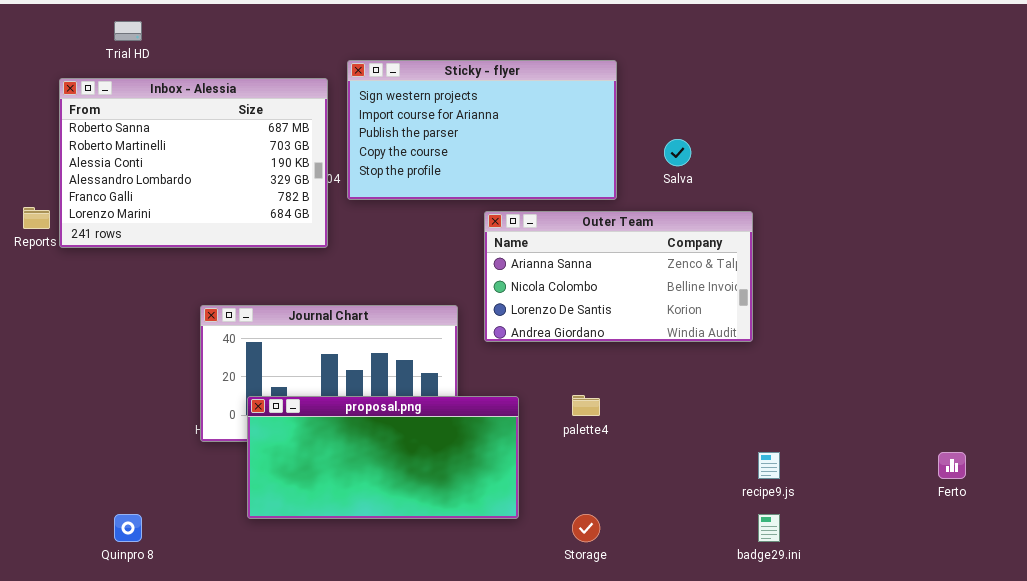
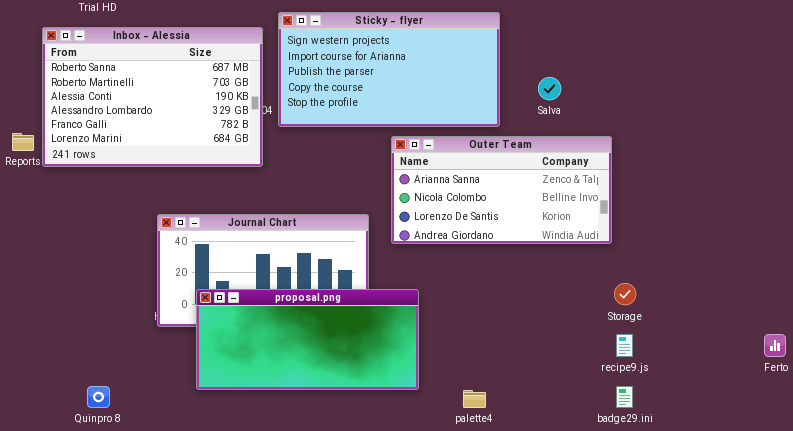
palette4: [572,395,600,416] -> [463,390,486,408], moved
Storage: [572,514,600,542] -> [614,283,636,305], moved

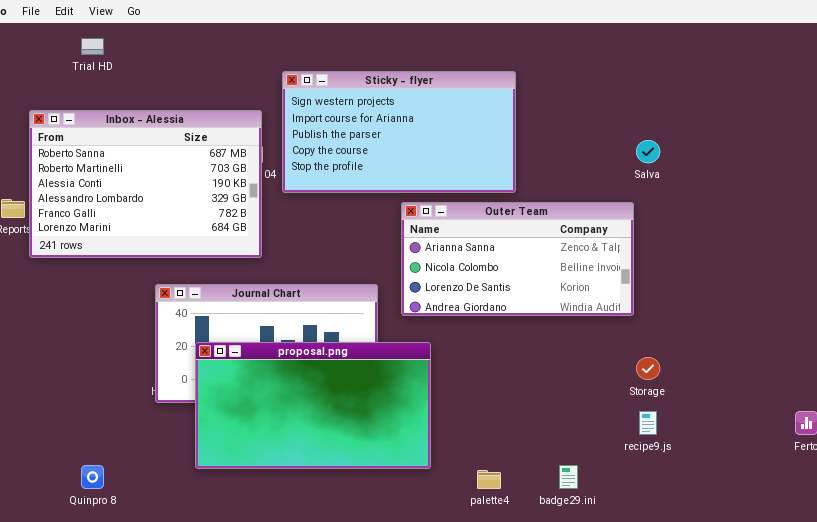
Inbox - Alessia: [42,27,263,167] -> [29,110,262,258], moved
Salva: [538,77,561,100] -> [636,140,660,163], moved
proposal.png: [196,289,419,390] -> [195,342,431,469], resized
badge29.ini: [616,386,633,408] -> [559,465,578,489], moved

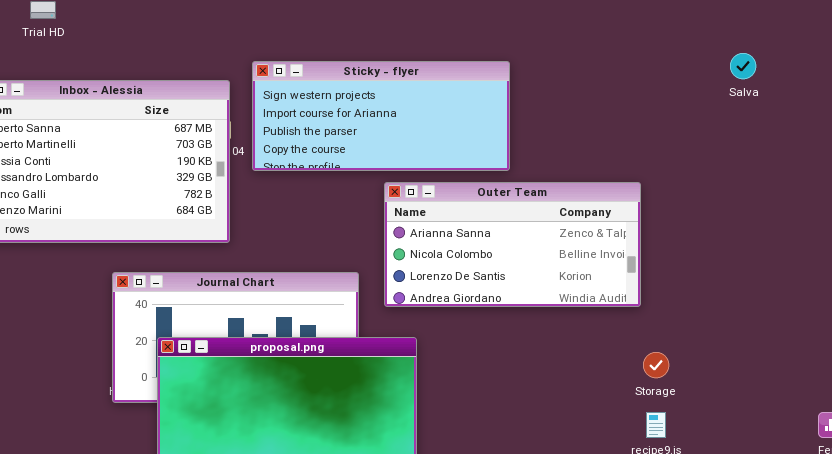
Sticky - flyer: [282,71,516,193] -> [252,61,510,171], resized
Salva: [636,140,660,163] -> [730,53,756,79], moved

